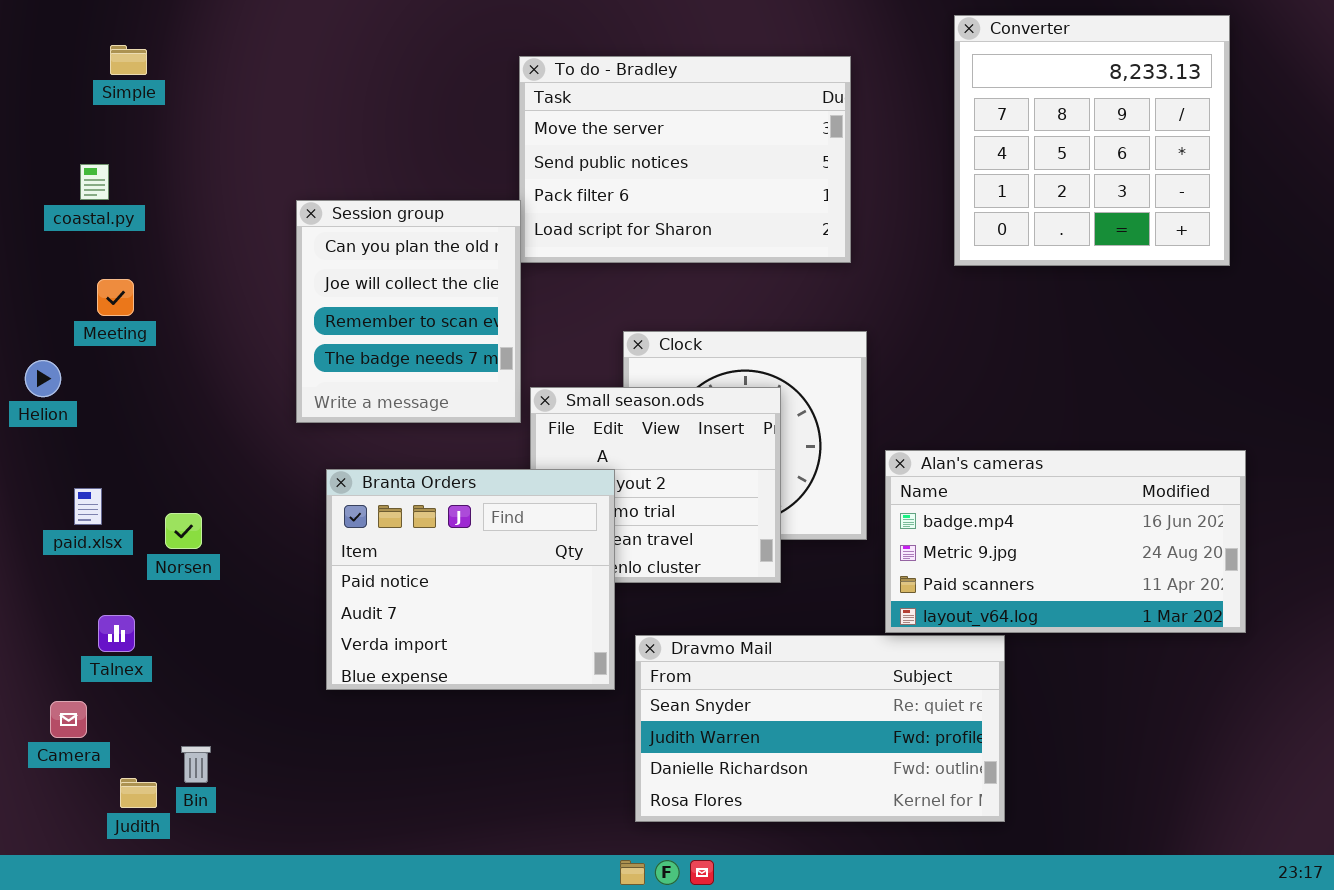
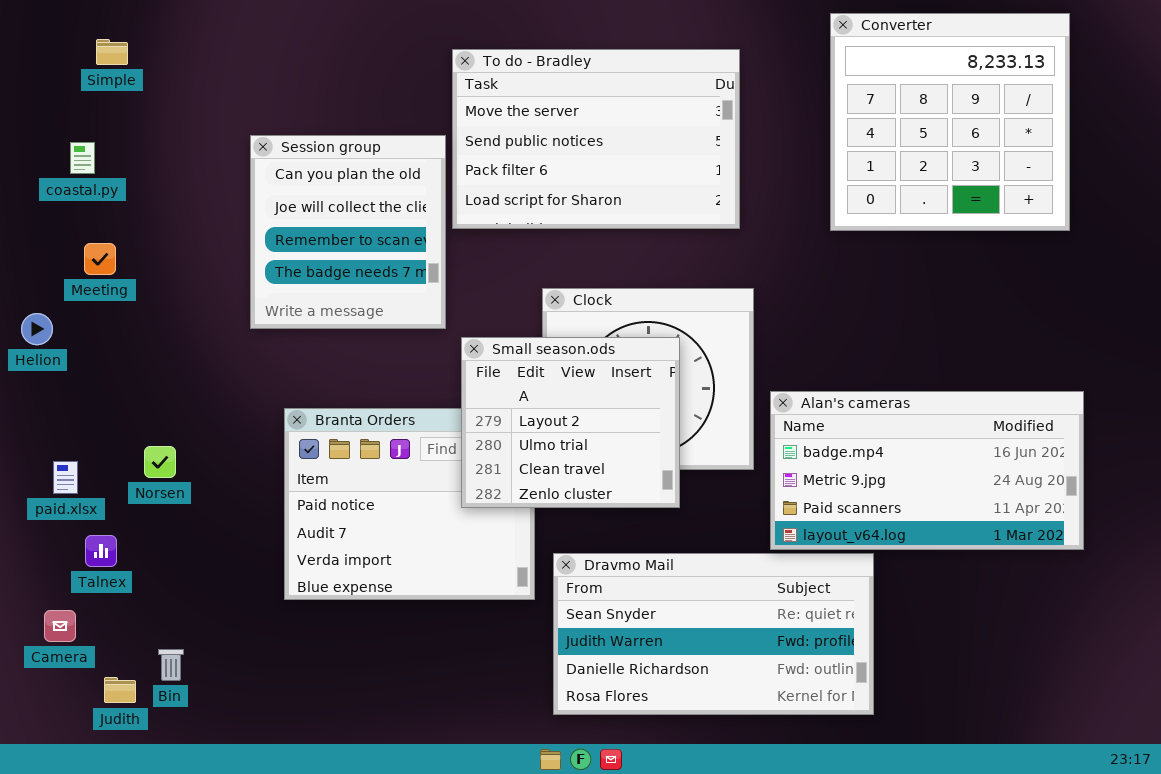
Session group: [296,200,521,423] -> [250,135,446,329], moved
Small season.ods: [530,387,781,583] -> [461,337,680,508], raised
paid.xlsx: [74,488,102,525] -> [53,461,78,494], moved

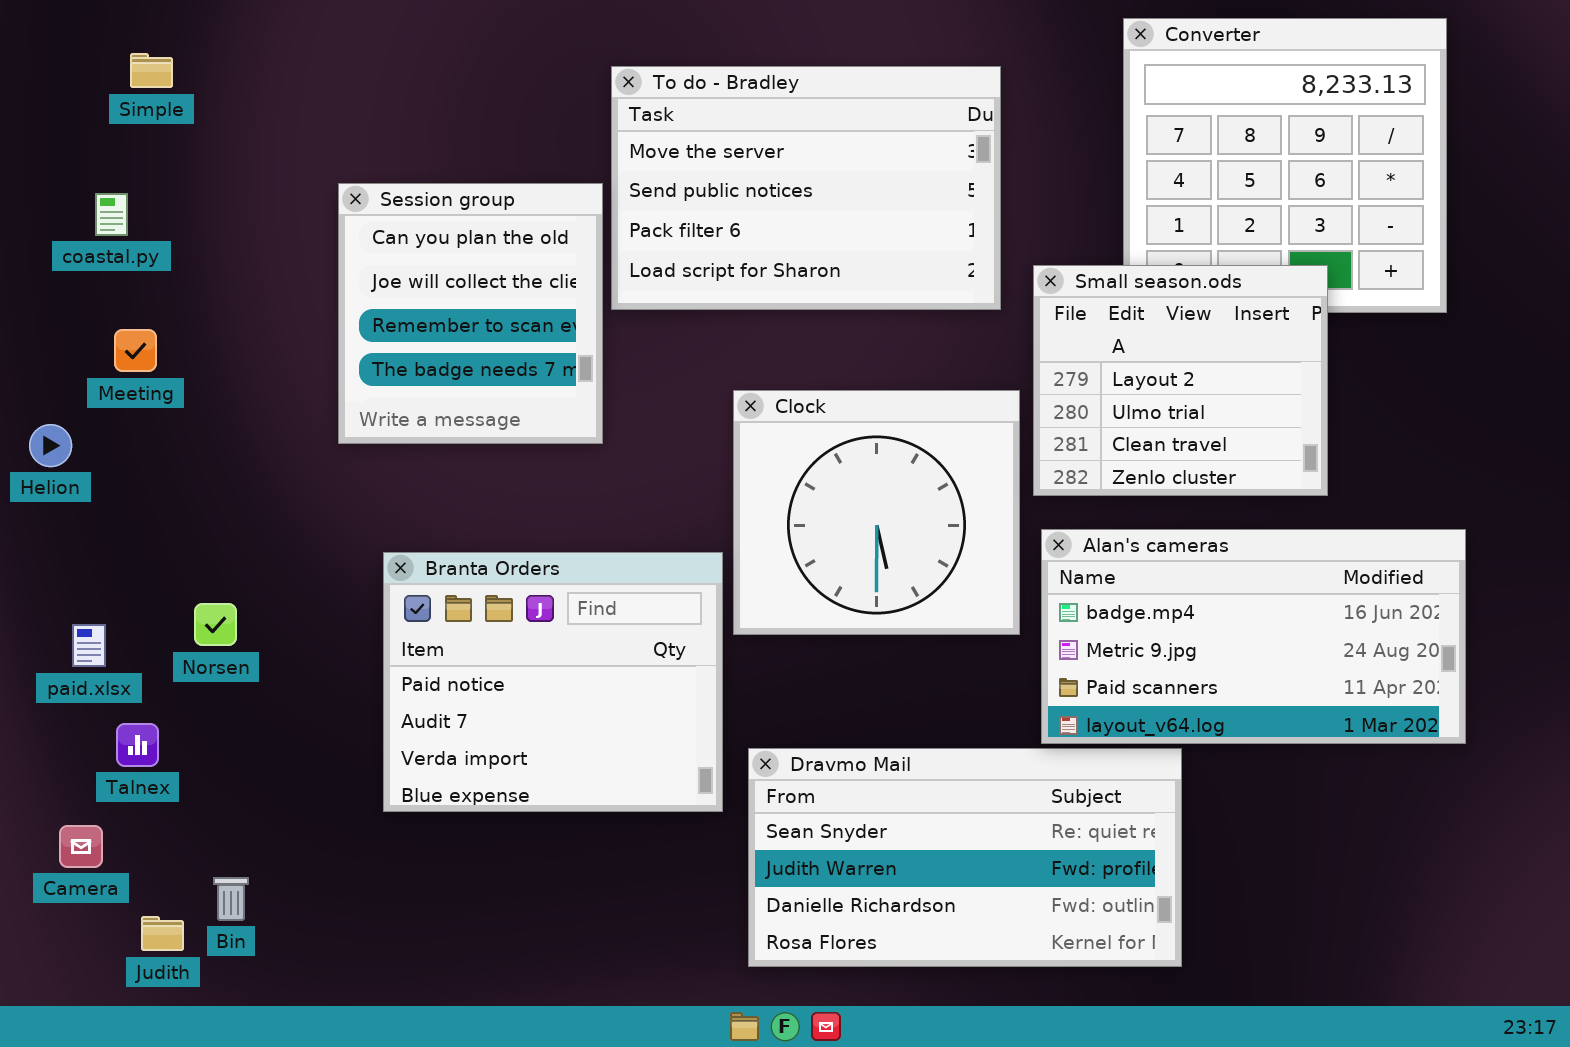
Small season.ods: [461,337,680,508] -> [1033,265,1328,496], moved

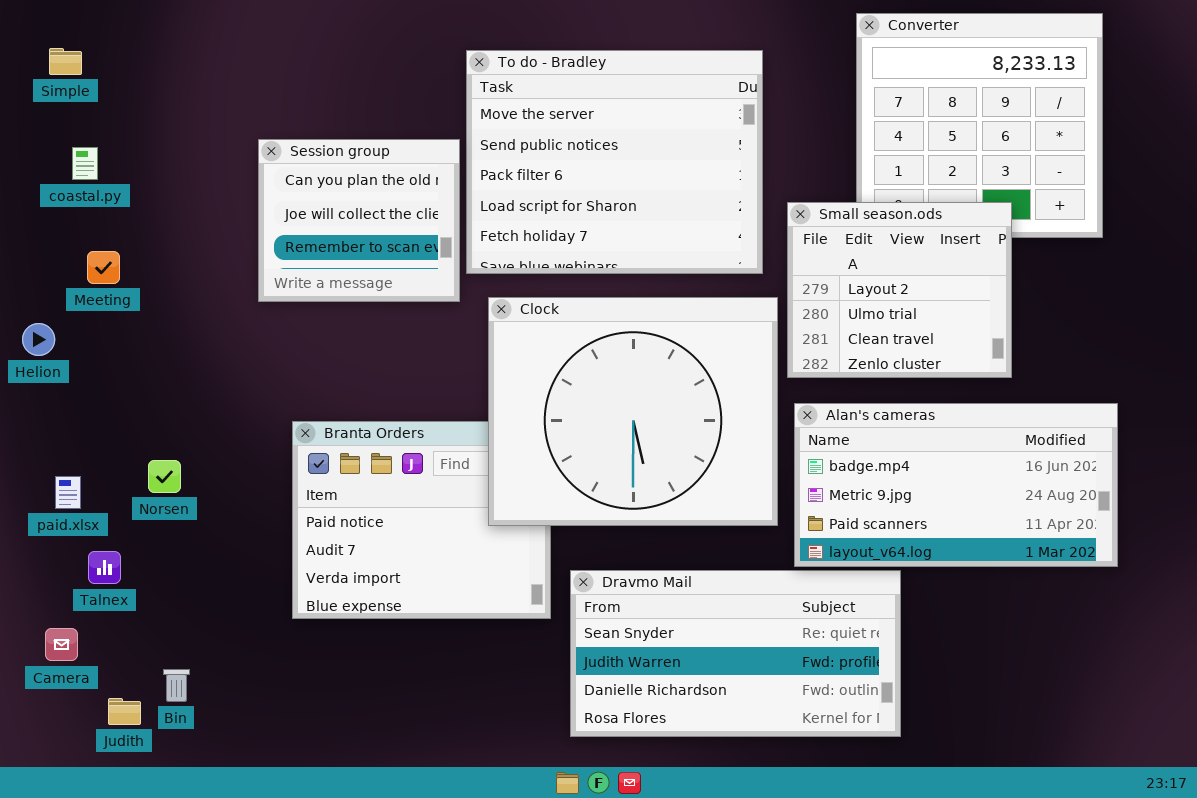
Simple: [130,53,173,88] -> [49,48,82,75], moved
To do - Bradley: [611,66,1001,310] -> [466,50,763,274], resized
Session group: [338,183,603,444] -> [258,139,460,302], resized
Clock: [733,390,1020,635] -> [488,297,778,526], resized

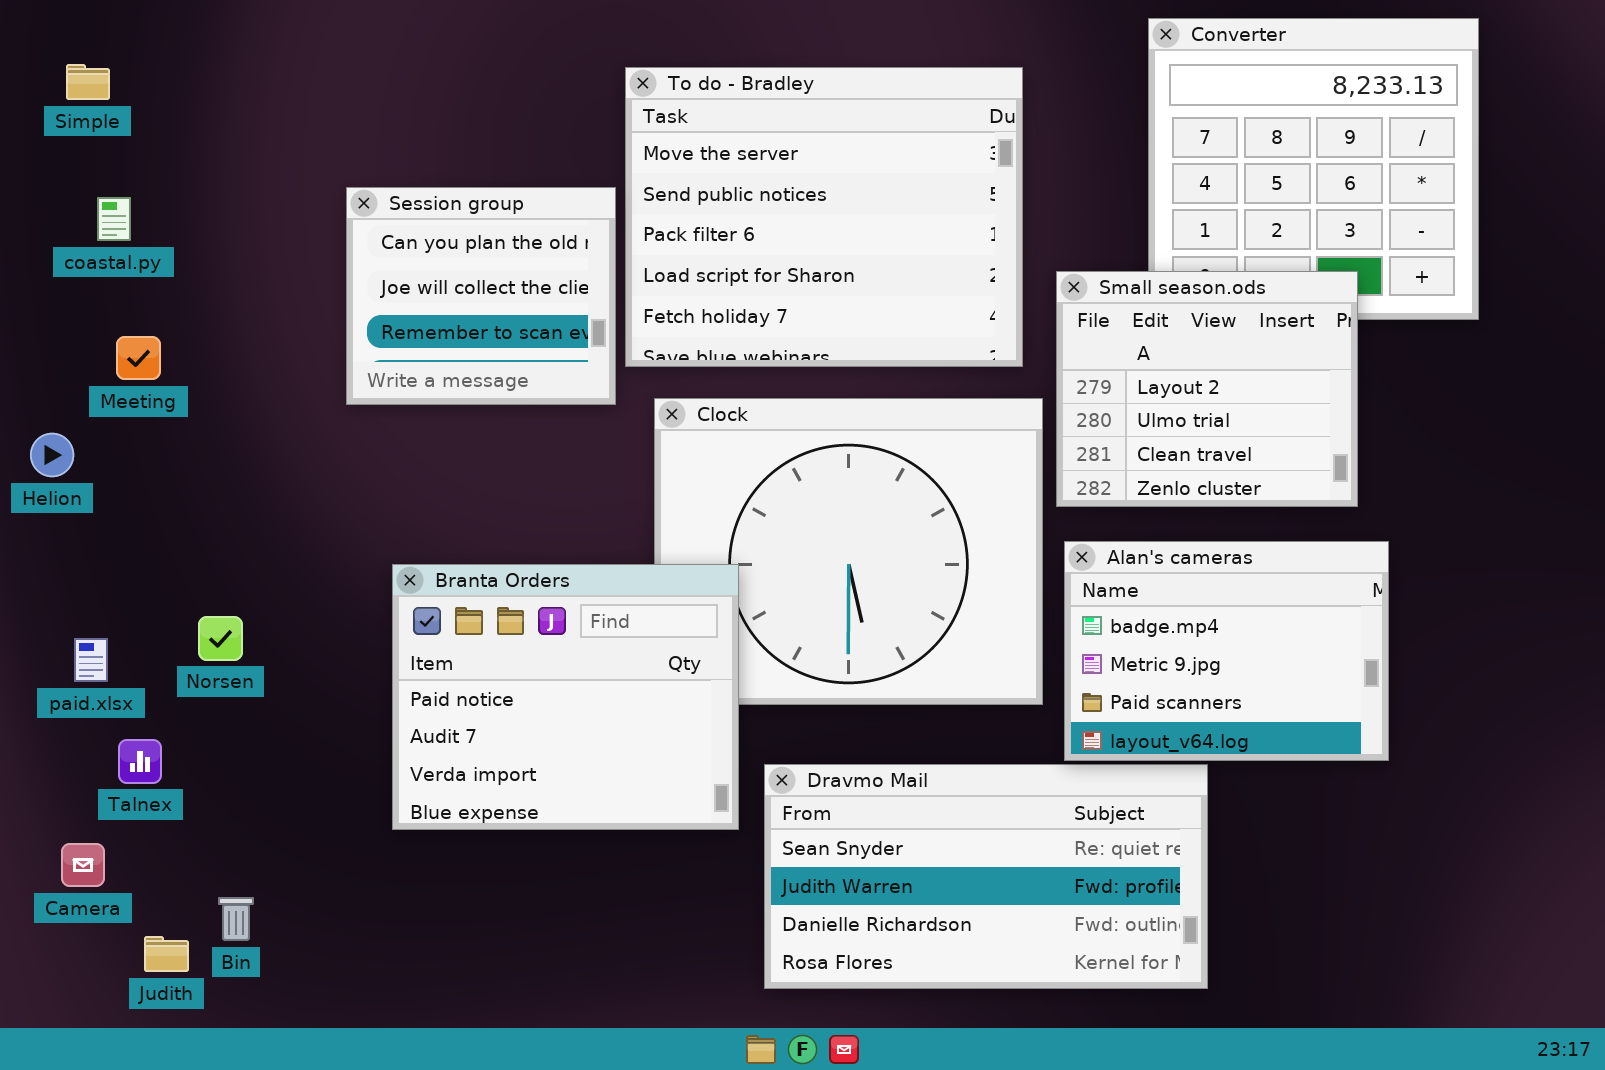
Alan's cameras: [794,403,1118,567] -> [1064,541,1389,761], resized
Branta Orders: [292,421,551,619] -> [392,564,739,830], raised

